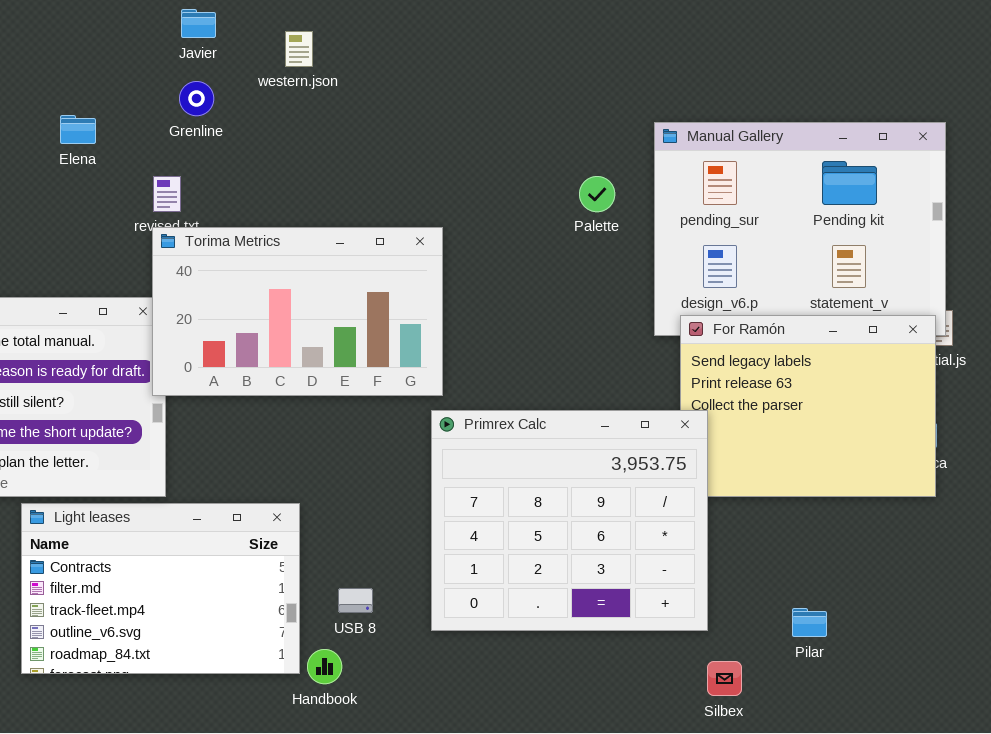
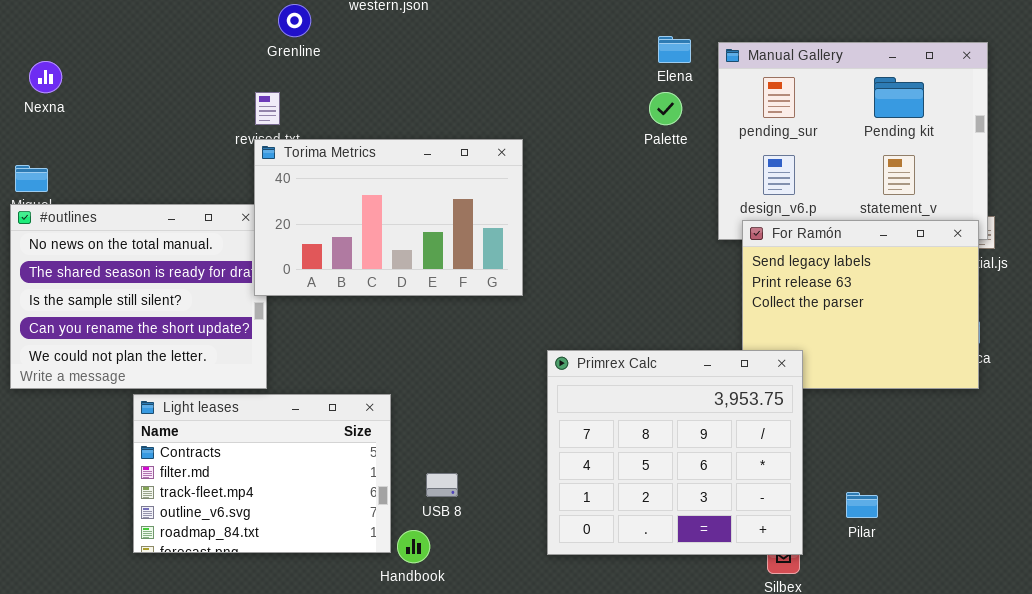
Elena: [60,115,96,144] -> [658,36,691,63], moved
Primrex Calc: [431,410,708,631] -> [547,350,803,555], moved

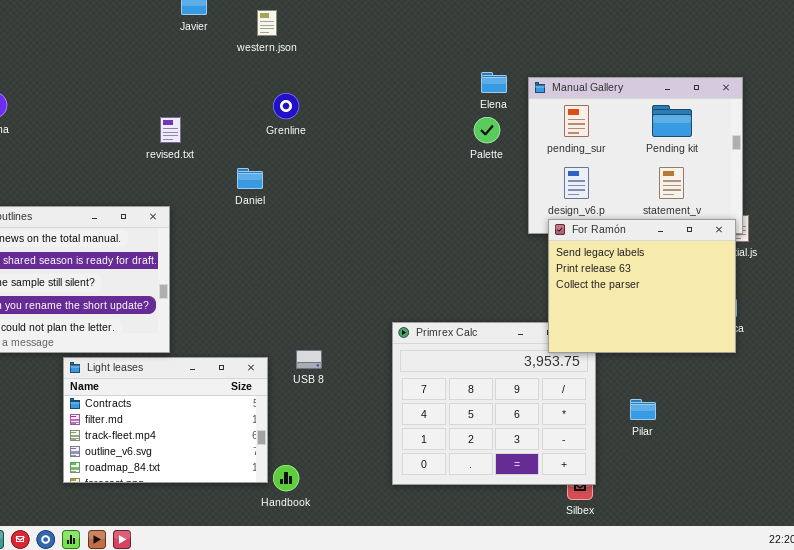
Grenline: [278,4,311,37] -> [273,93,299,119], moved
Torima Metrics: [254,139,523,296] -> none, closed
For Ramón: [742,220,979,389] -> [548,219,736,353], raised
USB 8: [426,473,458,497] -> [296,350,322,369], moved
Pilar: [846,492,878,518] -> [630,399,656,420], moved

